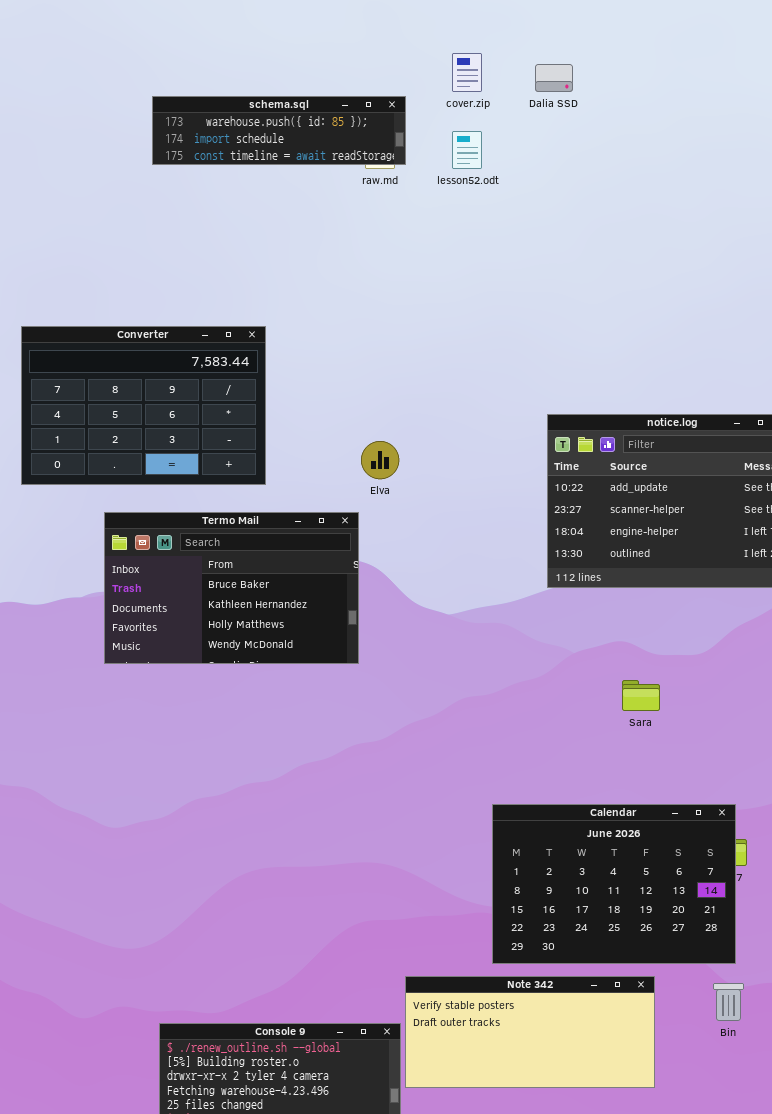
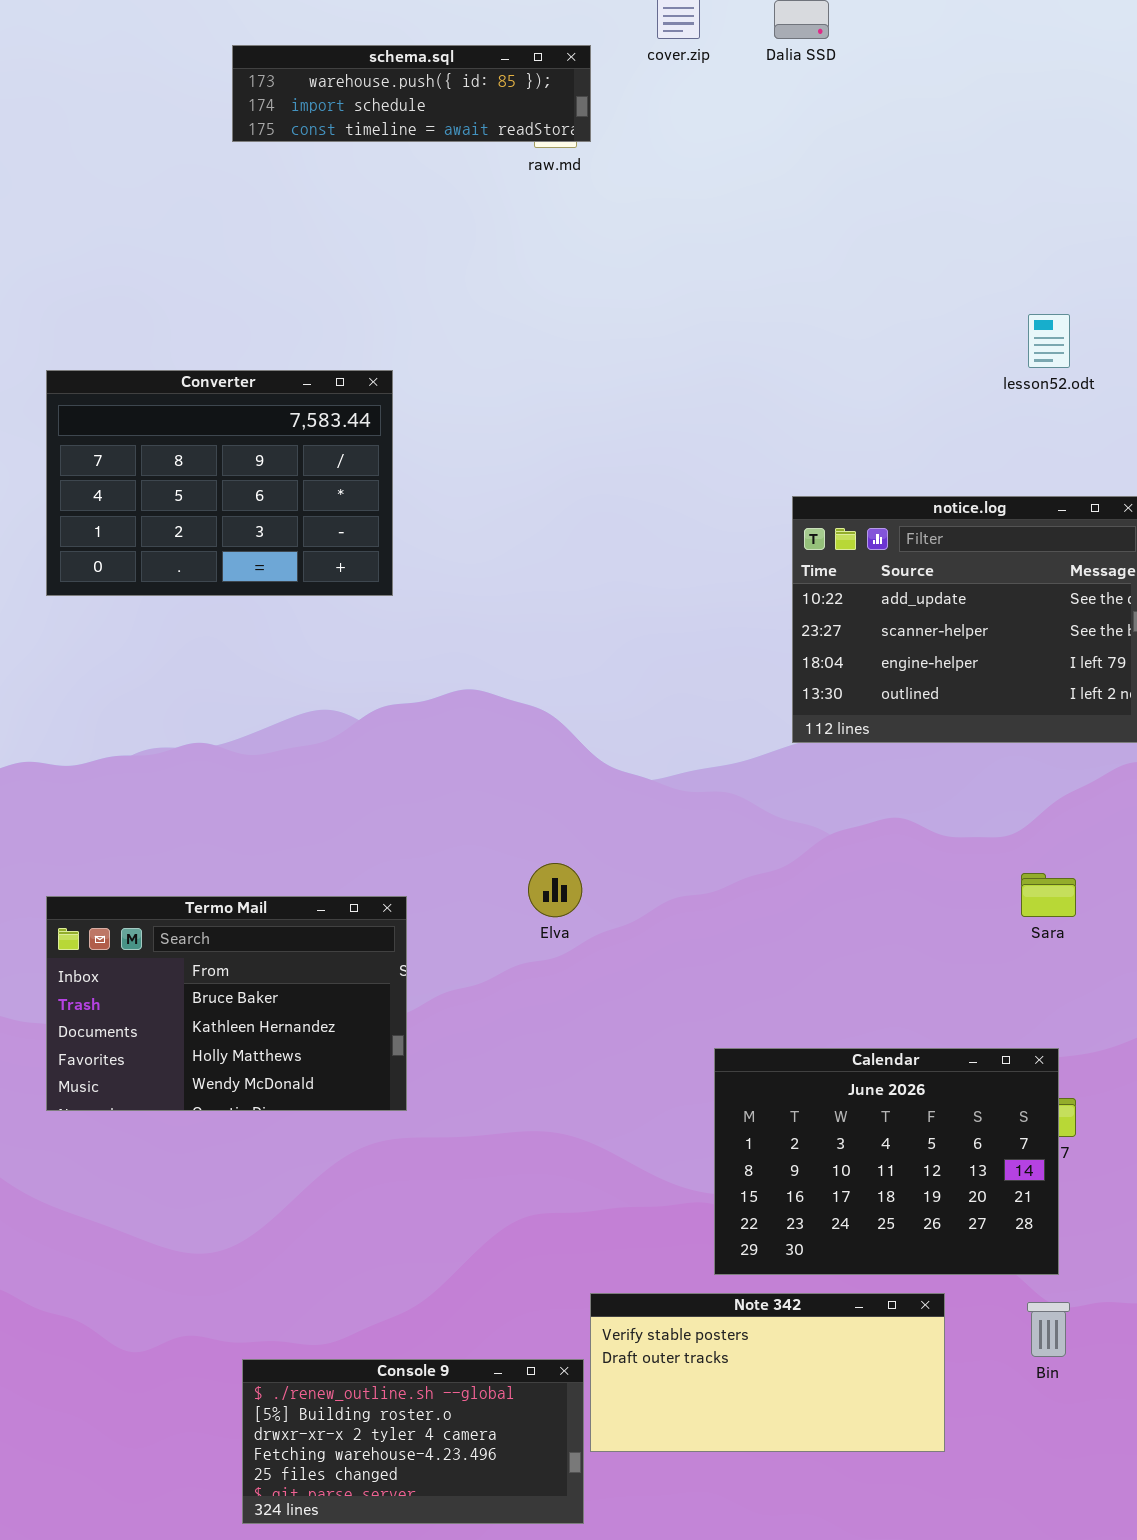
lesson52.odt: [452,131,482,169] -> [1028,314,1070,368], moved
Elva: [361,441,399,479] -> [528,863,582,917], moved
Termo Mail: [104,512,359,664] -> [46,896,407,1111], moved
Sara: [622,680,660,711] -> [1021,873,1076,917], moved

